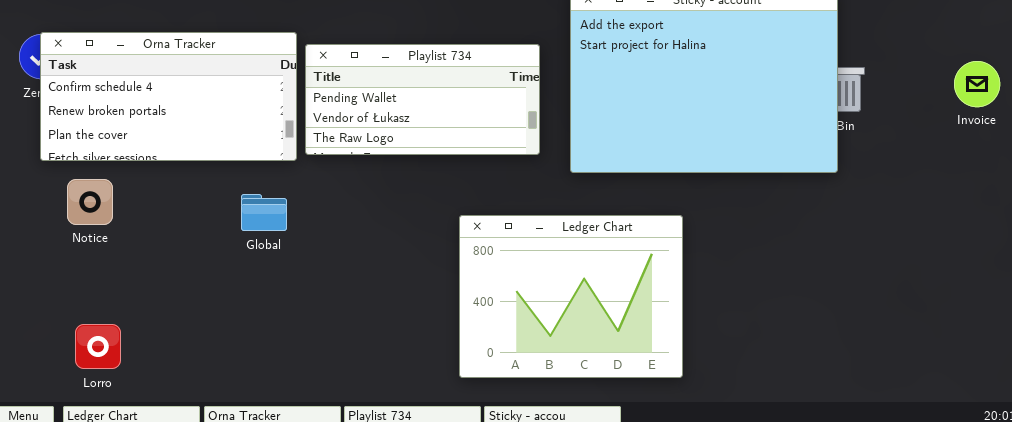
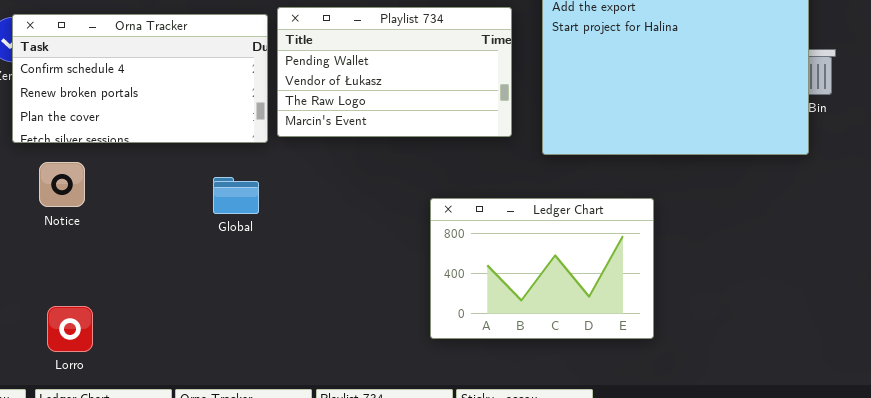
Playlist 734: [305,44,540,155] -> [277,7,512,137], resized
Ledger Chart: [459,215,683,378] -> [430,198,654,339], resized

